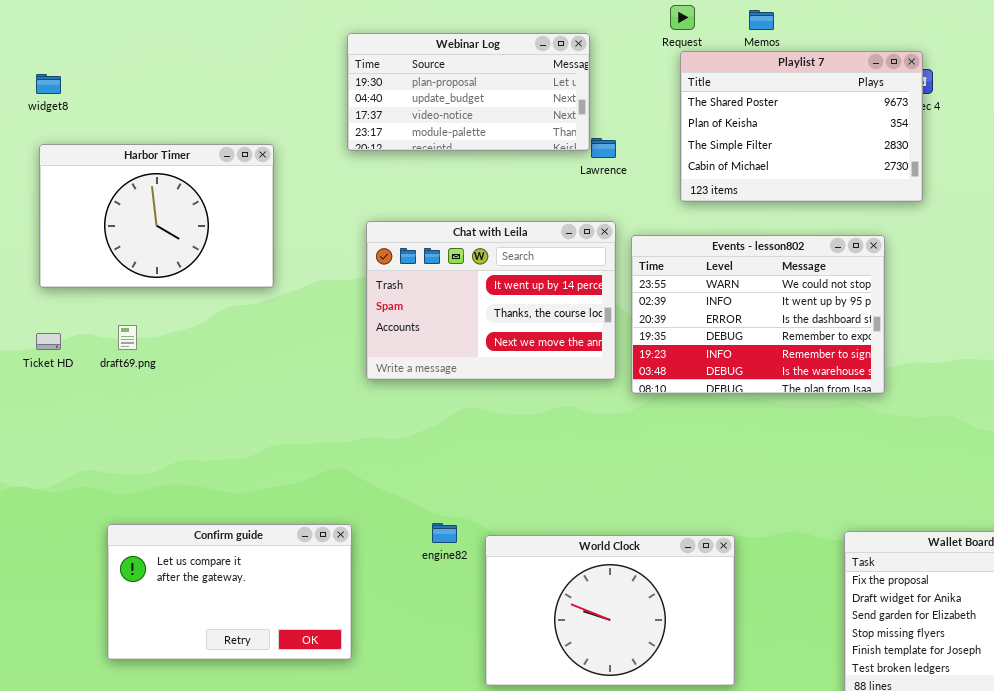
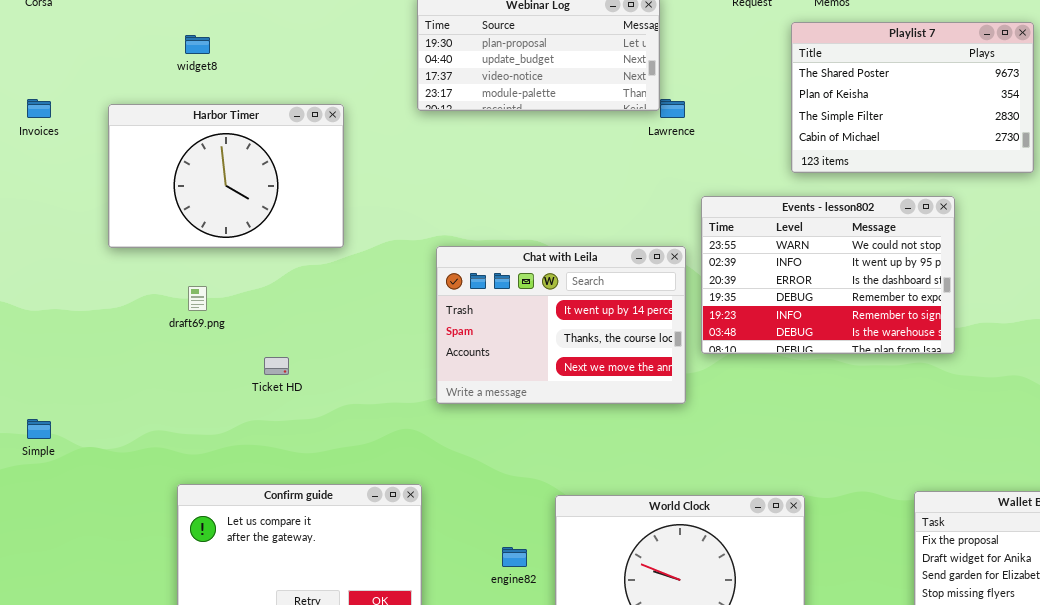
Playlist 7: [680,51,923,202] -> [791,22,1034,173], moved
widget8: [36,74,61,94] -> [185,35,210,54], moved
Chat with Leila: [366,221,616,380] -> [436,246,686,404], moved
Ticket HD: [36,333,61,350] -> [264,357,289,375], moved
engine82: [432,523,457,543] -> [502,547,527,567], moved

